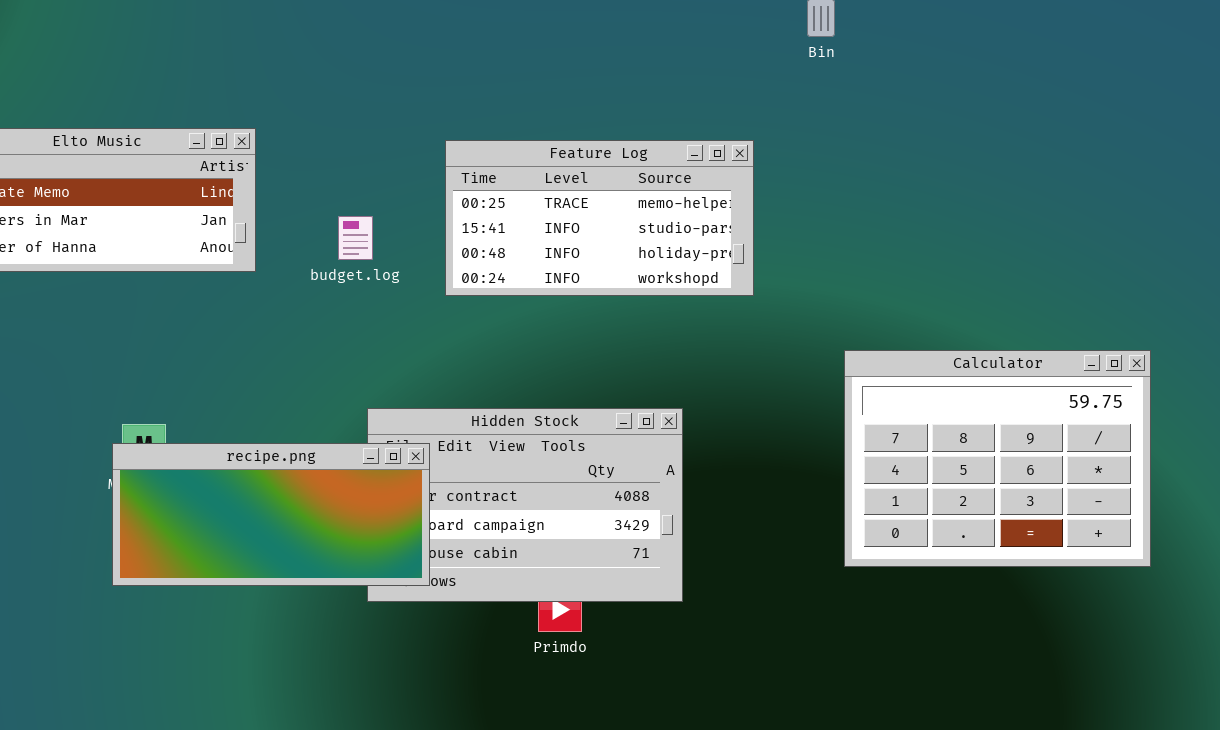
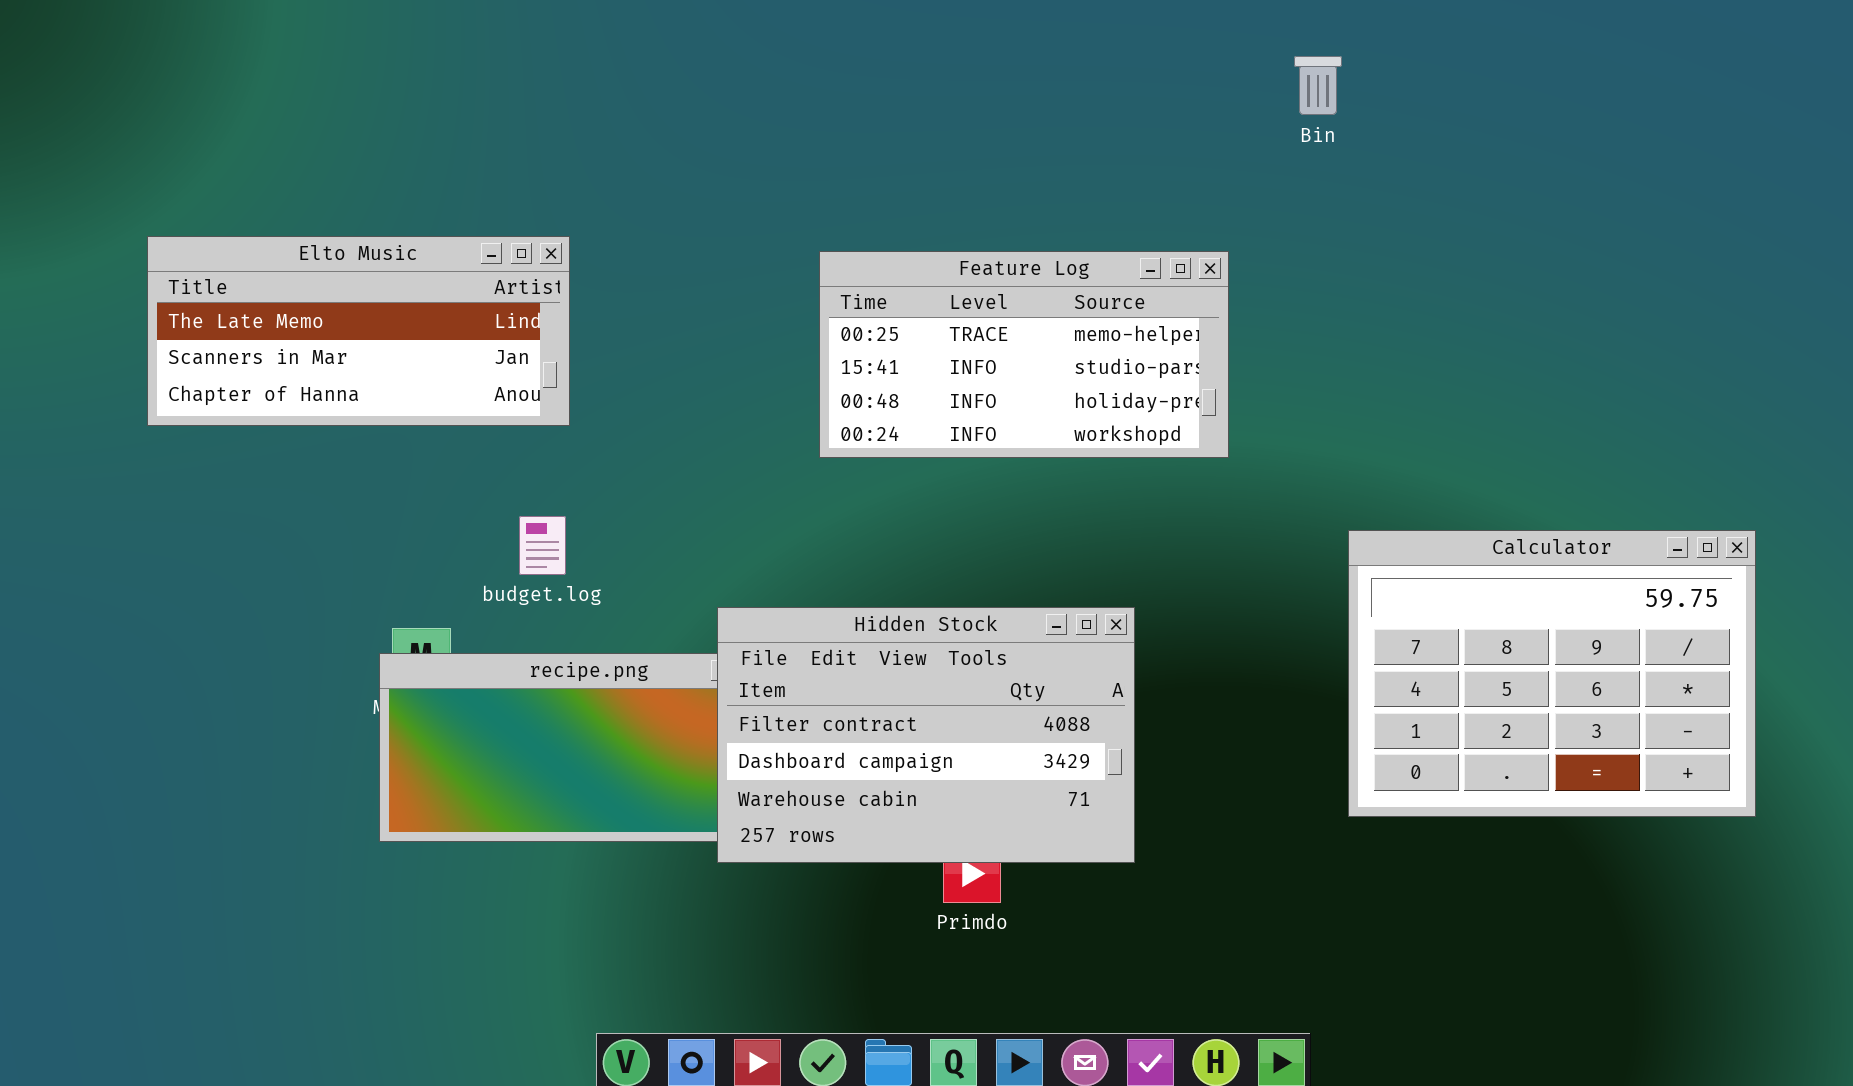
budget.log: [338,216,373,260] -> [519,516,566,575], moved
Hidden Stock: [367,408,683,602] -> [717,607,1135,863], raised

